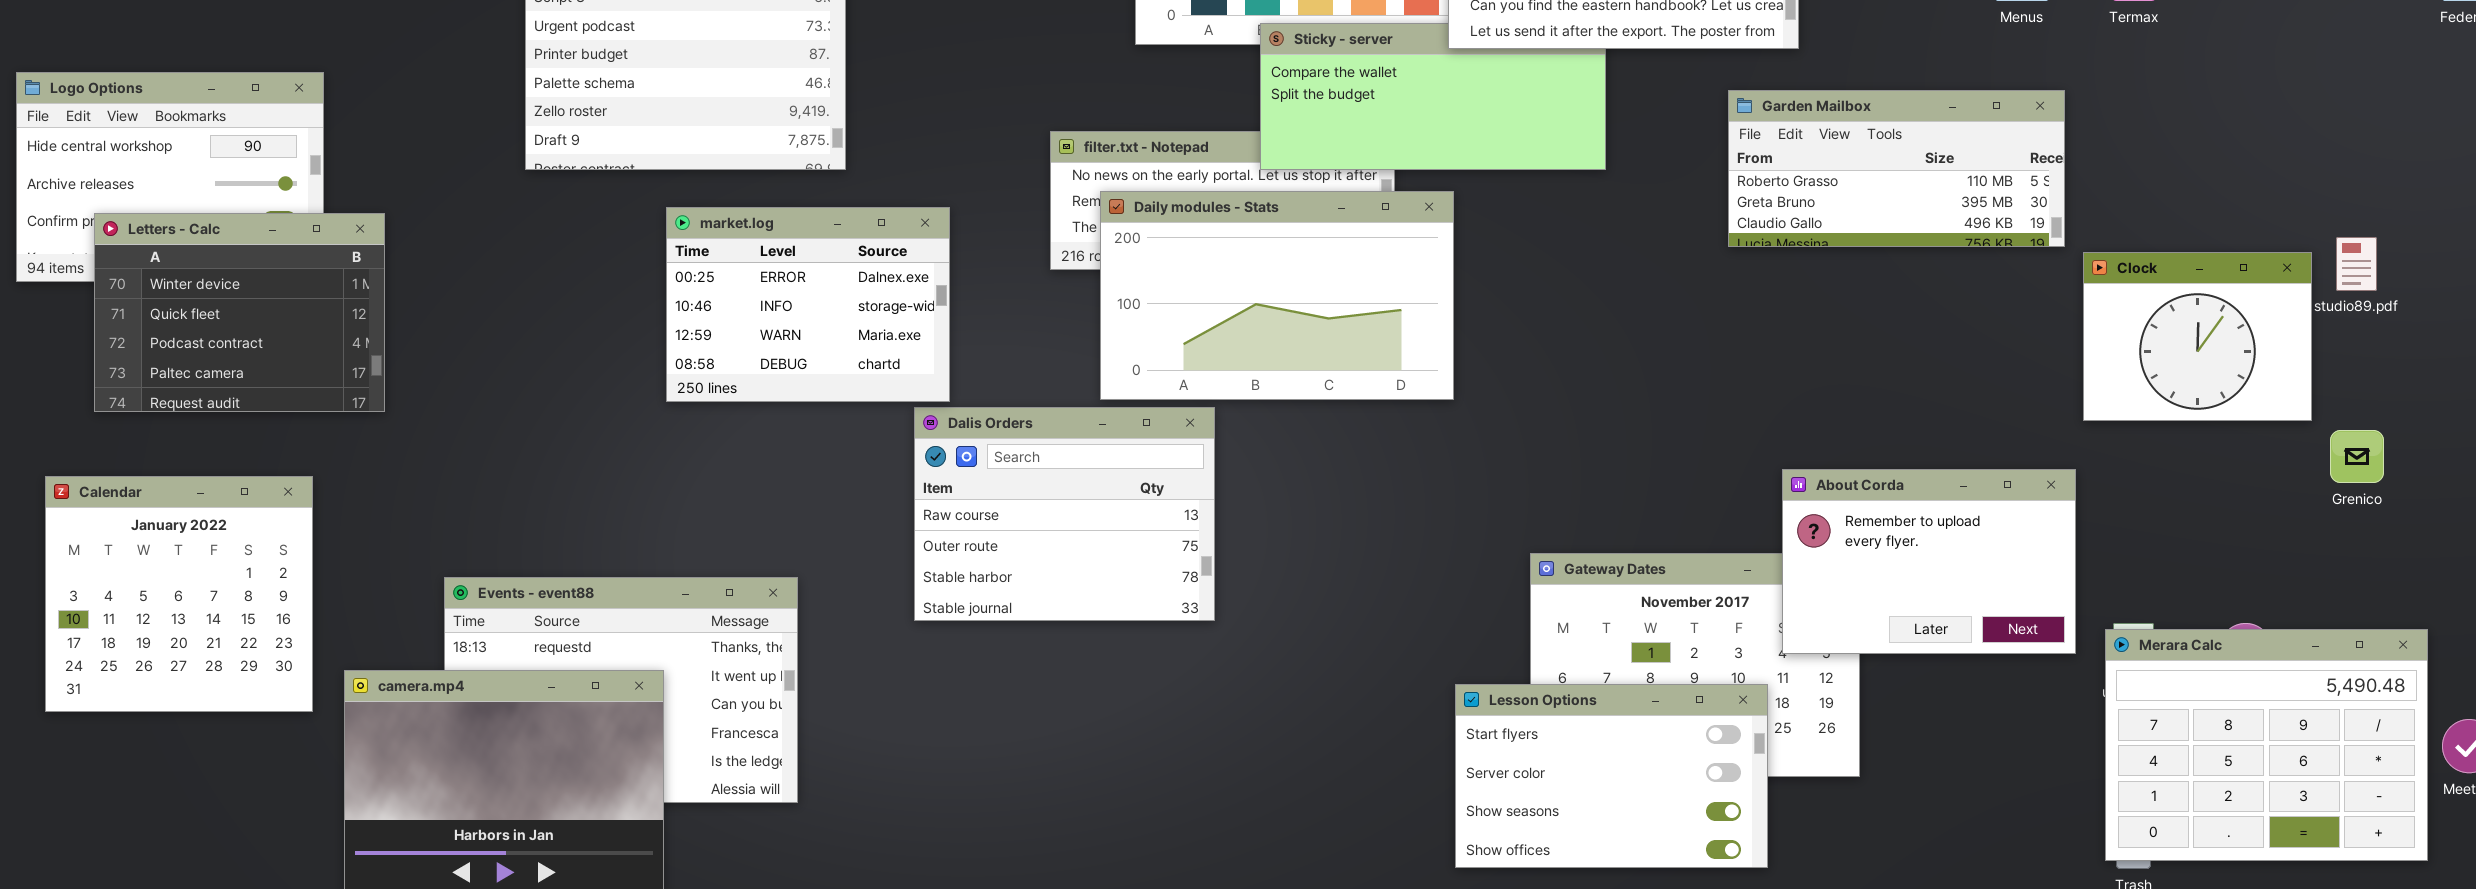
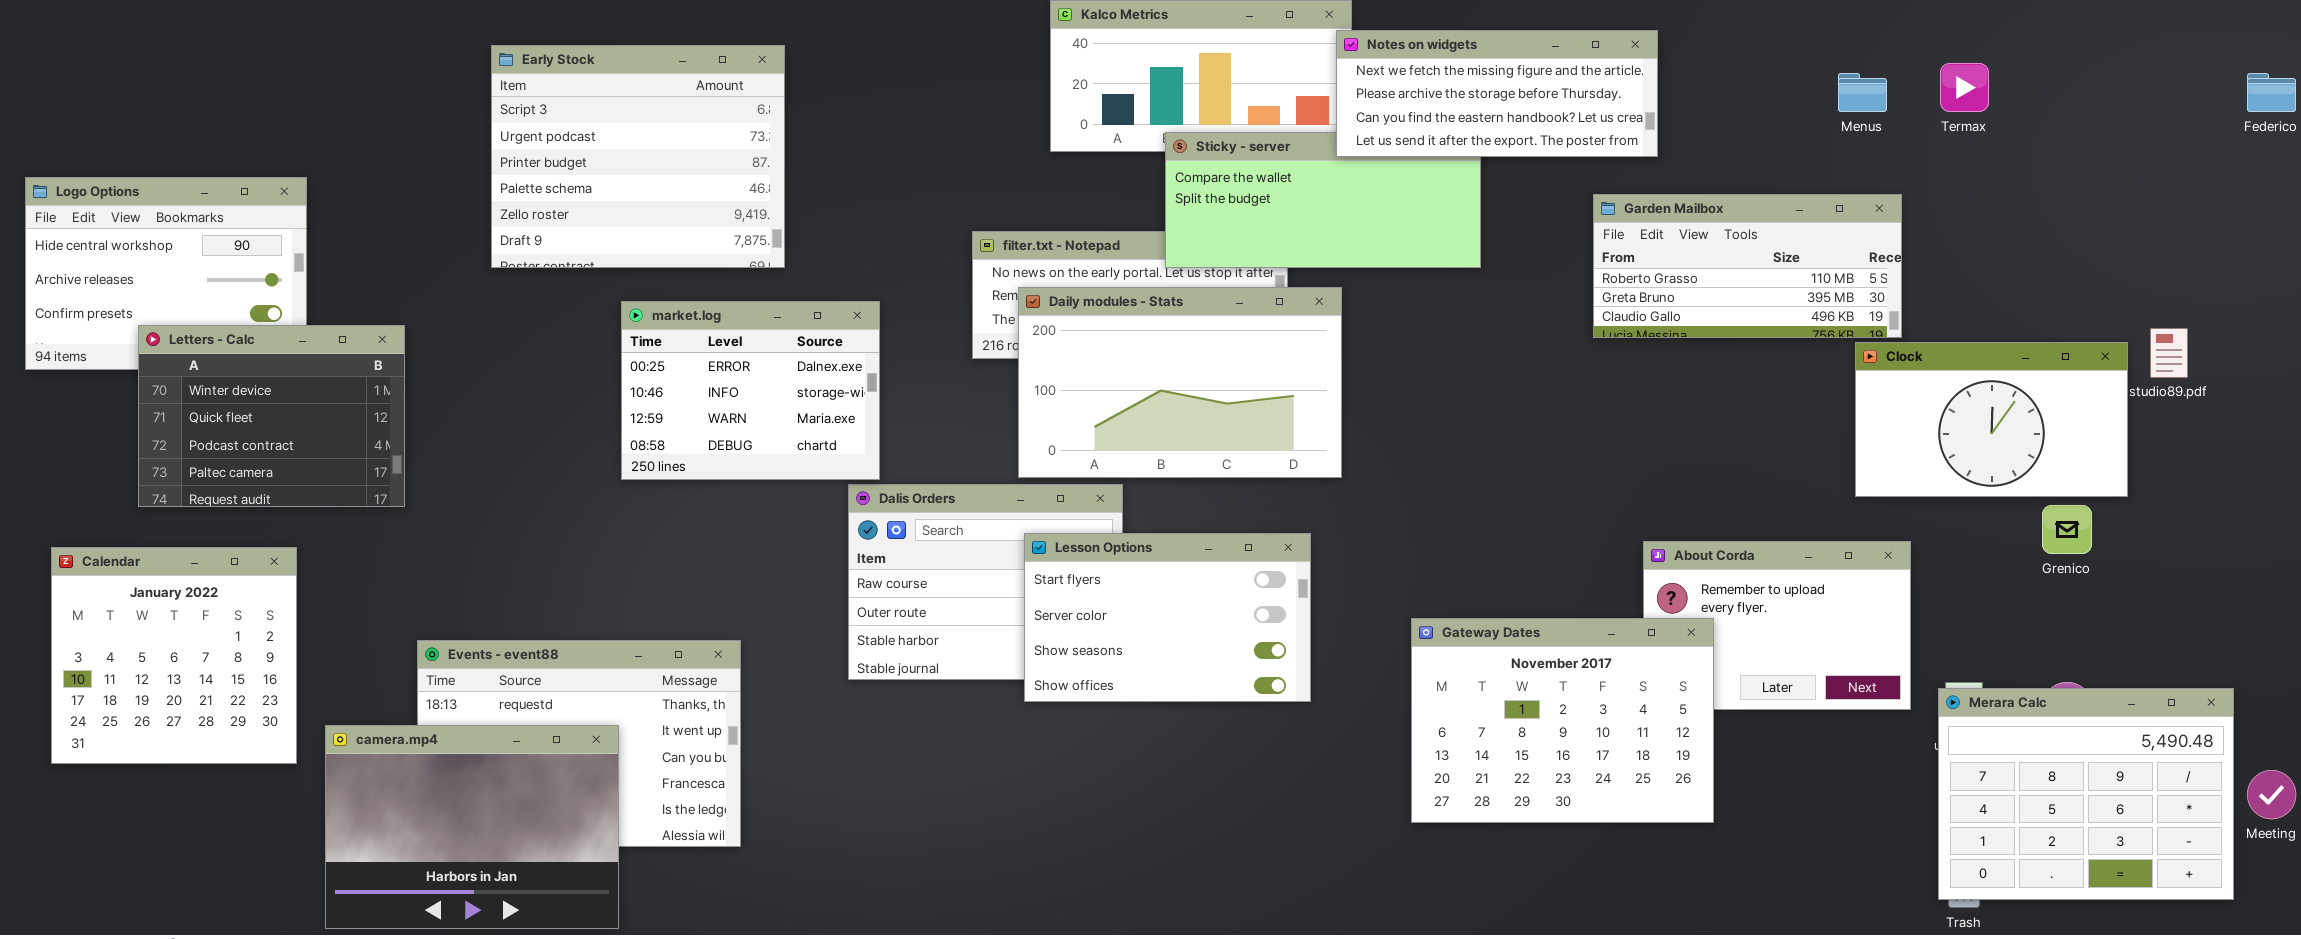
Letters - Calc: [94,213,385,412] -> [138,325,405,507], moved
Clock: [2083,252,2312,421] -> [1855,342,2128,497], resized
Grenico: [2330,430,2384,483] -> [2042,505,2092,554], moved
Gateway Dates: [1530,553,1860,777] -> [1411,618,1714,823], raised
Lesson Options: [1455,684,1768,868] -> [1024,533,1311,702], moved

